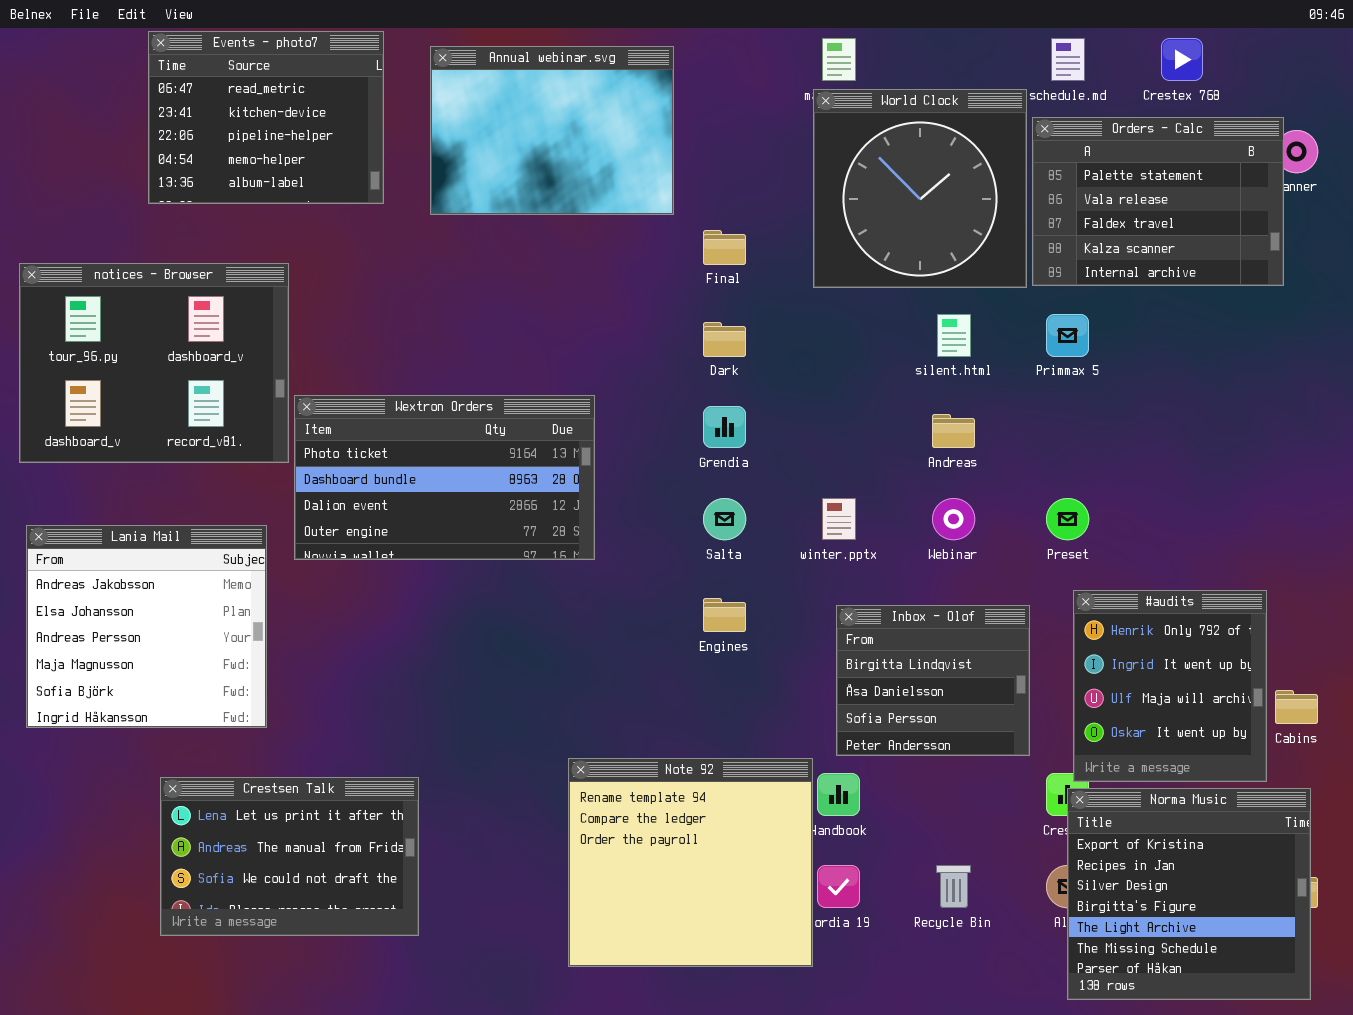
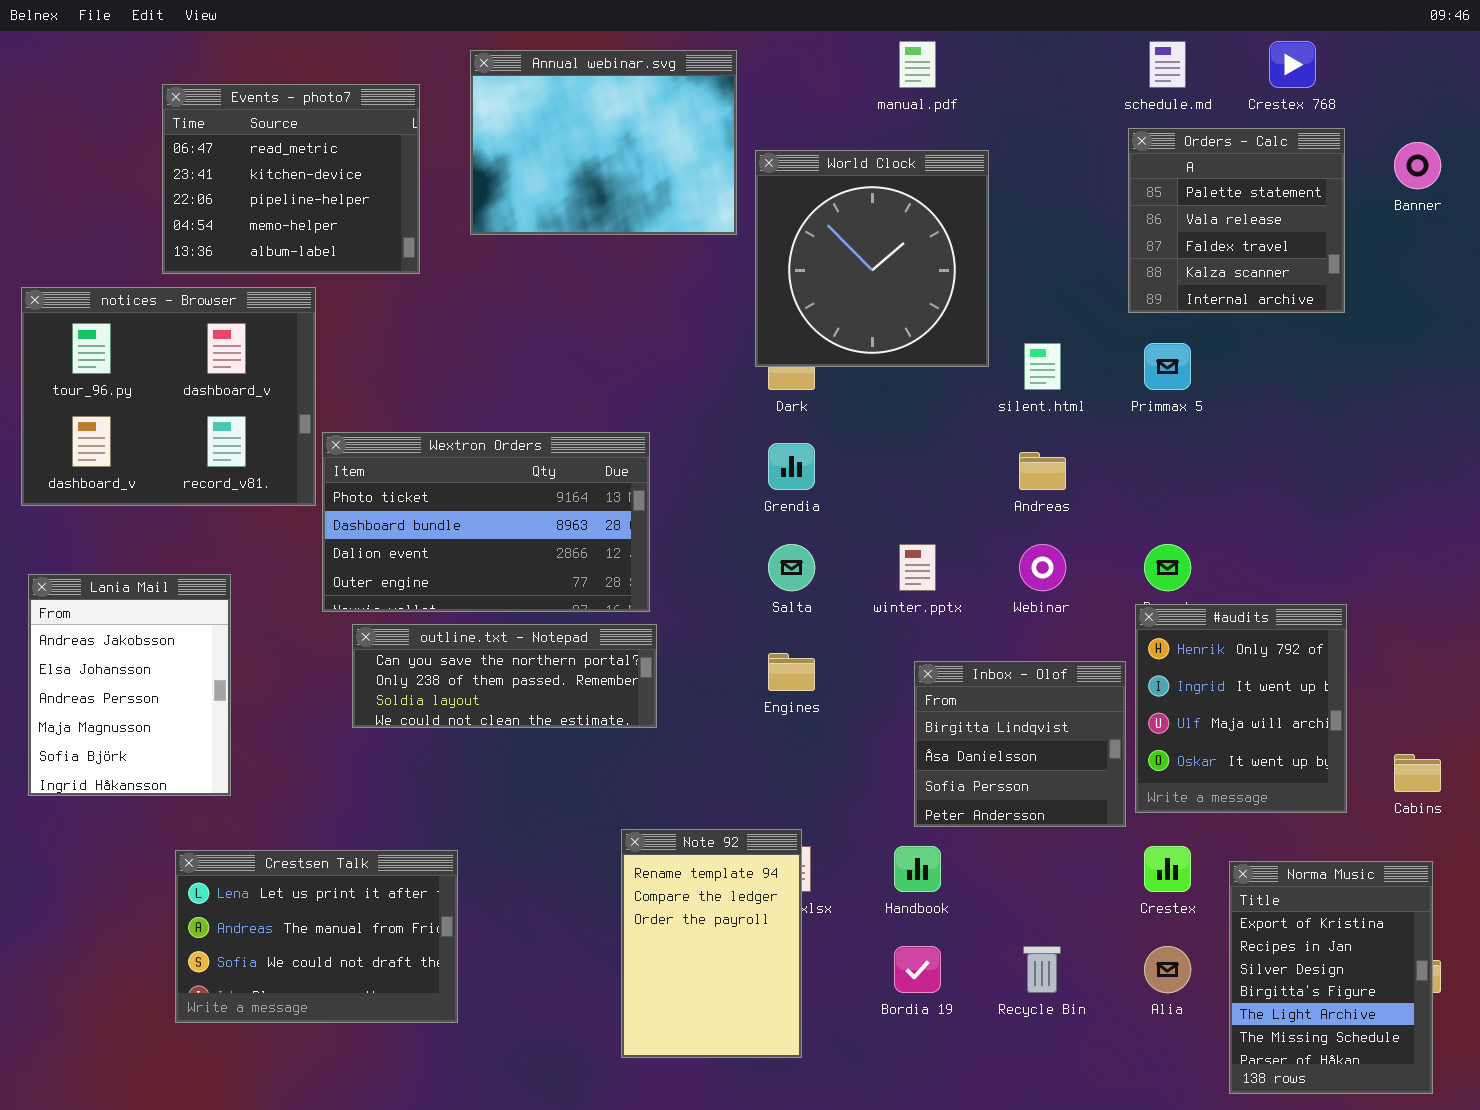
Events - photo7: [148,31,384,204] -> [162,84,420,274], moved
World Clock: [813,89,1027,288] -> [755,150,989,367], moved
Orders - Calc: [1032,117,1284,286] -> [1128,128,1345,313], resized
Lania Mail: [26,525,267,728] -> [28,574,231,796], resized
outline.txt - Notepad: none -> [352,624,657,728], opened
#audits: [1073,590,1267,782] -> [1135,604,1347,813], moved
Note 92: [568,758,813,967] -> [621,829,802,1058], resized
Norma Music: [1067,788,1311,1000] -> [1229,861,1433,1094], resized

